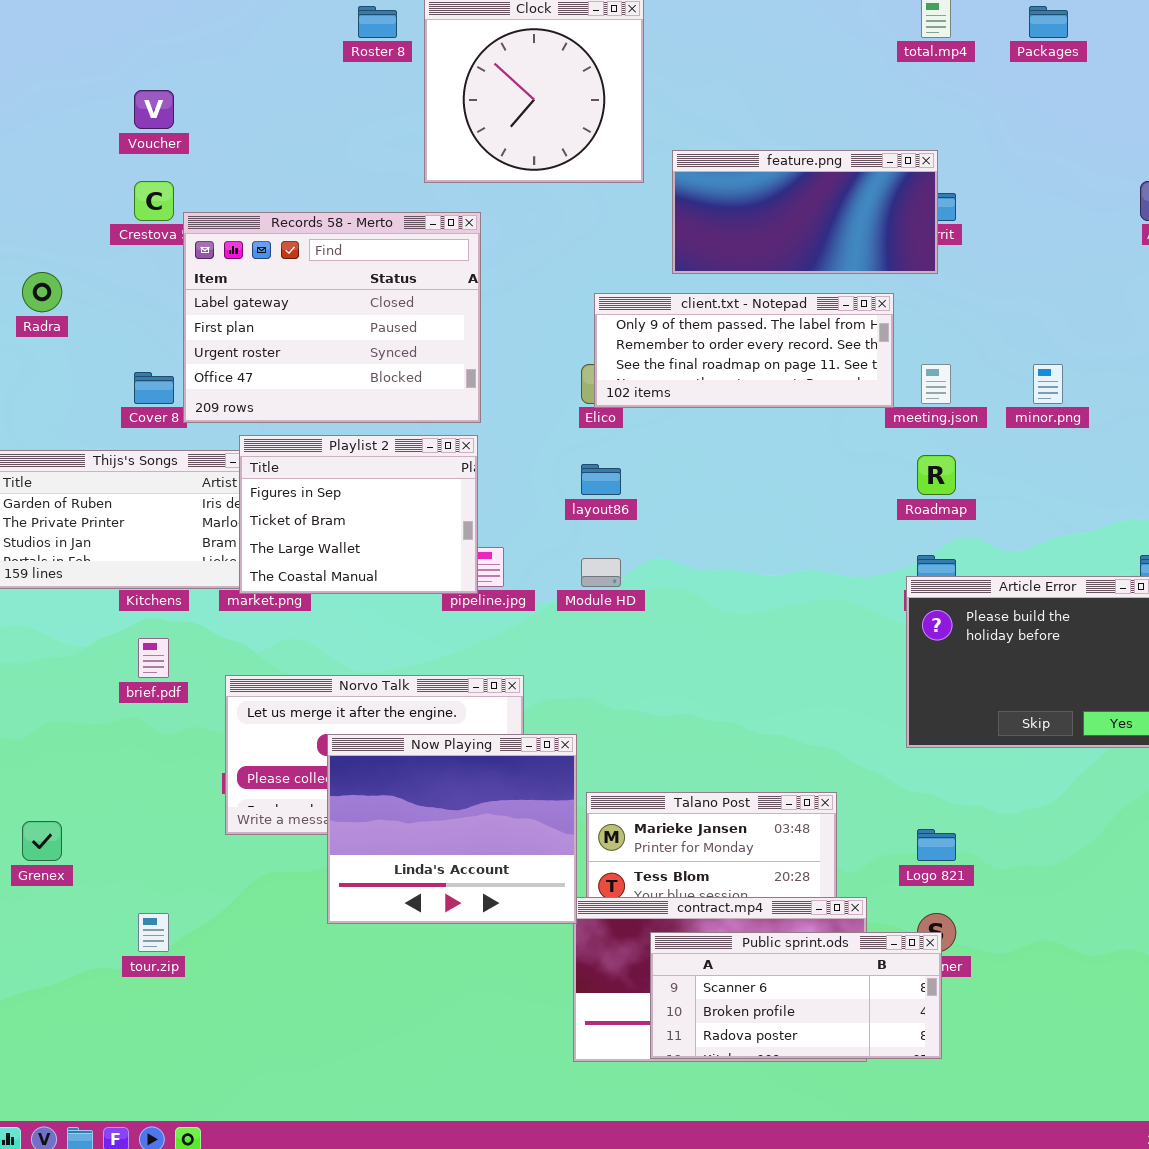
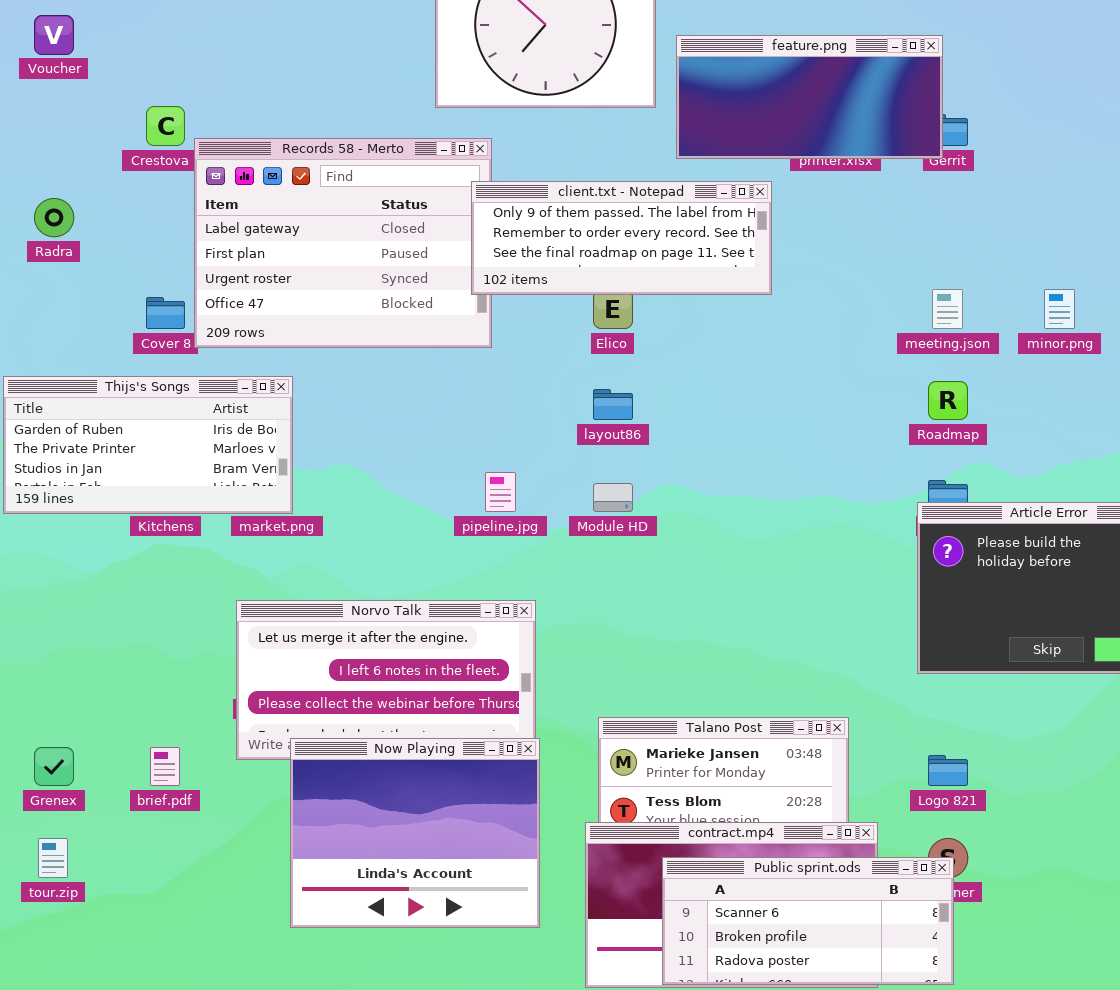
Voucher: [134,90,174,129] -> [34,15,74,55], moved
feature.png: [672,150,938,274] -> [676,35,943,159], moved
client.txt - Notepad: [594,293,894,408] -> [471,181,772,295], moved
Playlist 2: [239,435,478,594] -> none, closed
brief.pdf: [138,638,169,678] -> [150,747,180,786], moved
Now Playing: [327,734,577,924] -> [290,738,540,928], moved
tour.zip: [138,913,169,952] -> [38,838,68,878], moved

